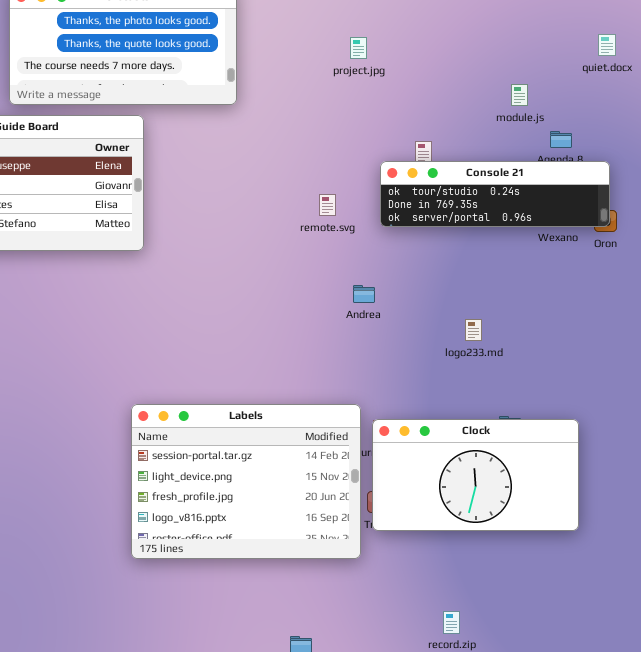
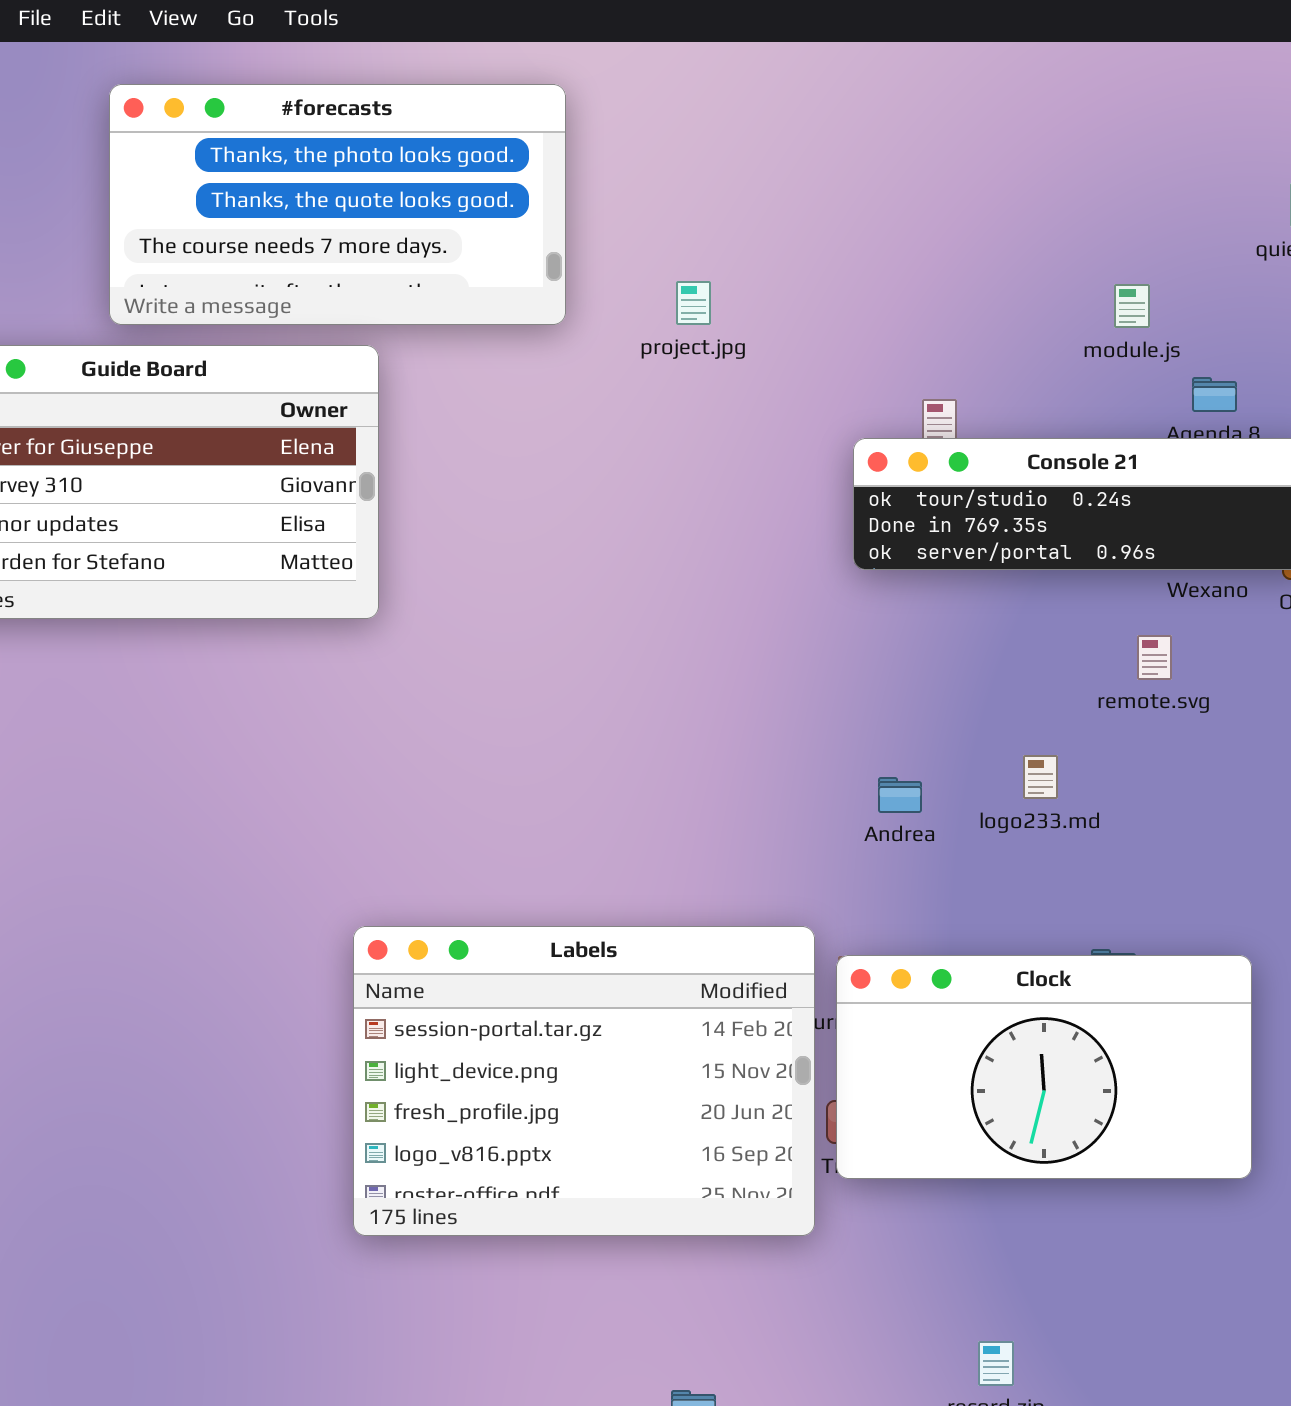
project.jpg: [350,37,367,59] -> [676,281,711,325], moved
remote.svg: [319,194,336,216] -> [1137,635,1172,680], moved
Andrea: [353,285,375,303] -> [878,777,922,813], moved

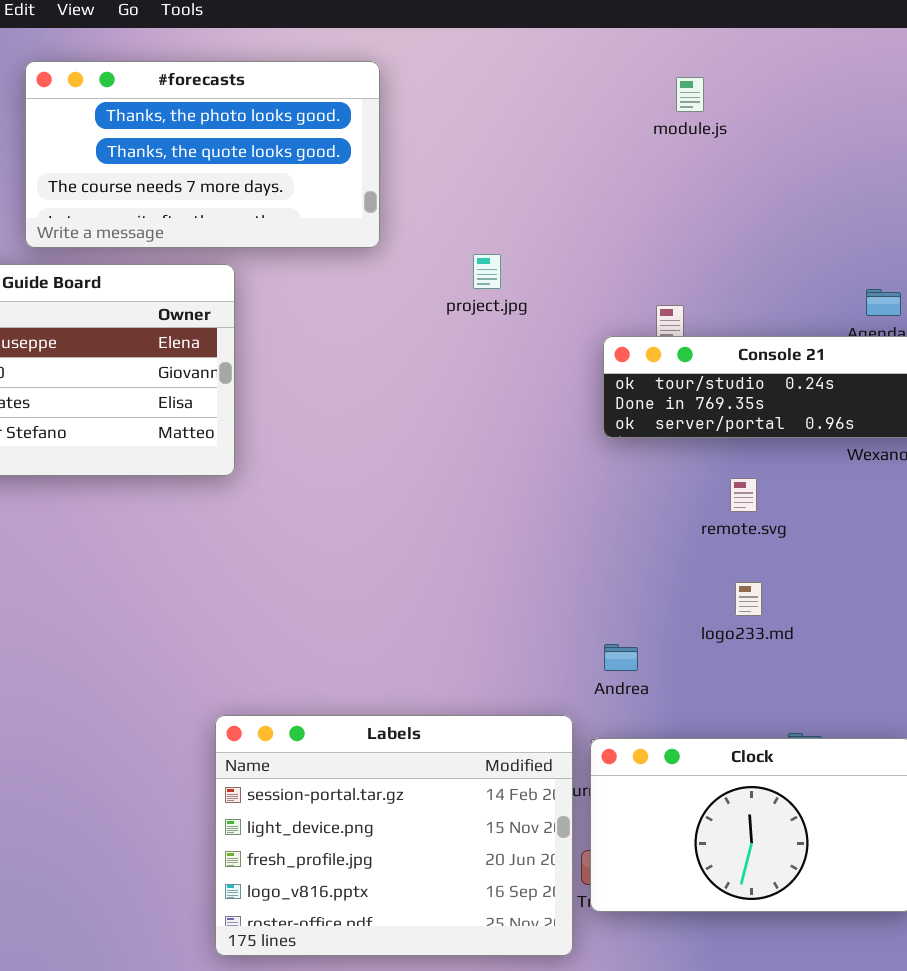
project.jpg: [676,281,711,325] -> [473,254,501,289], moved
module.js: [1114,284,1150,328] -> [676,77,704,112], moved
remote.svg: [1137,635,1172,680] -> [730,478,757,512], moved
Andrea: [878,777,922,813] -> [604,644,638,671], moved

